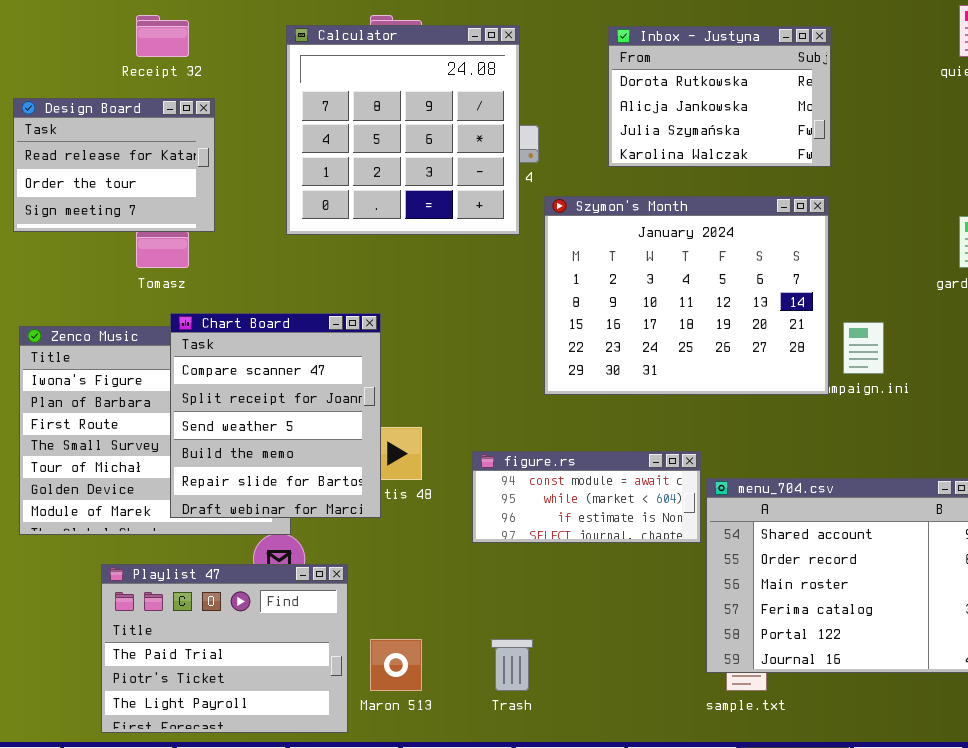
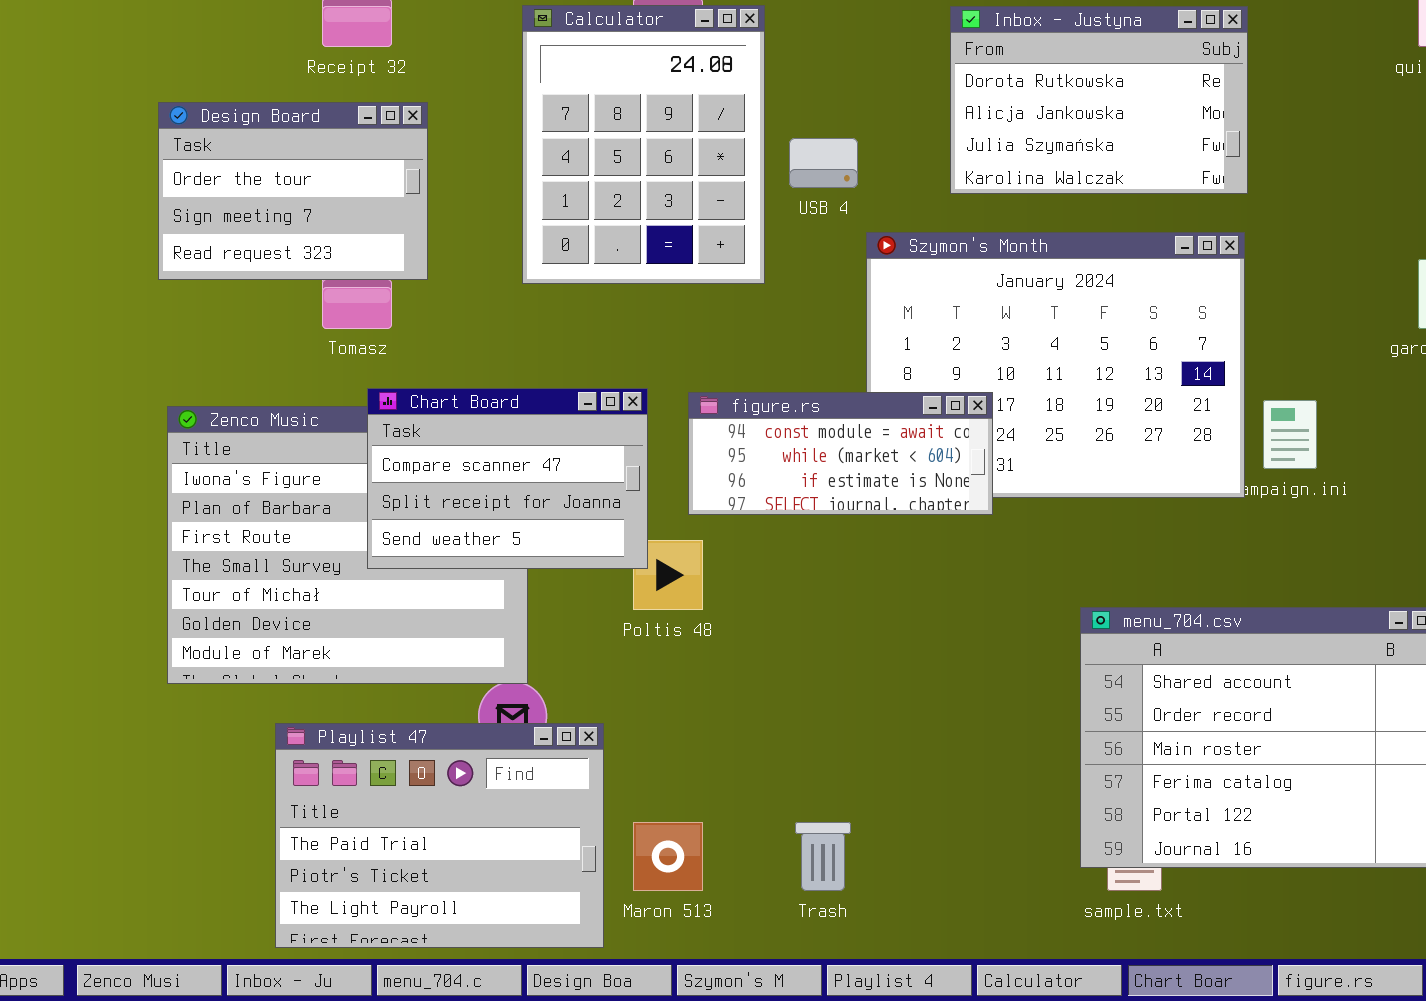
Calculator: [286,25,520,235] -> [522,5,765,284], resized
Design Board: [13,98,215,232] -> [158,102,428,280], scrolled down 1 row
Chart Board: [170,313,381,518] -> [367,388,648,569], resized
figure.rs: [472,451,701,543] -> [688,392,993,515], moved

